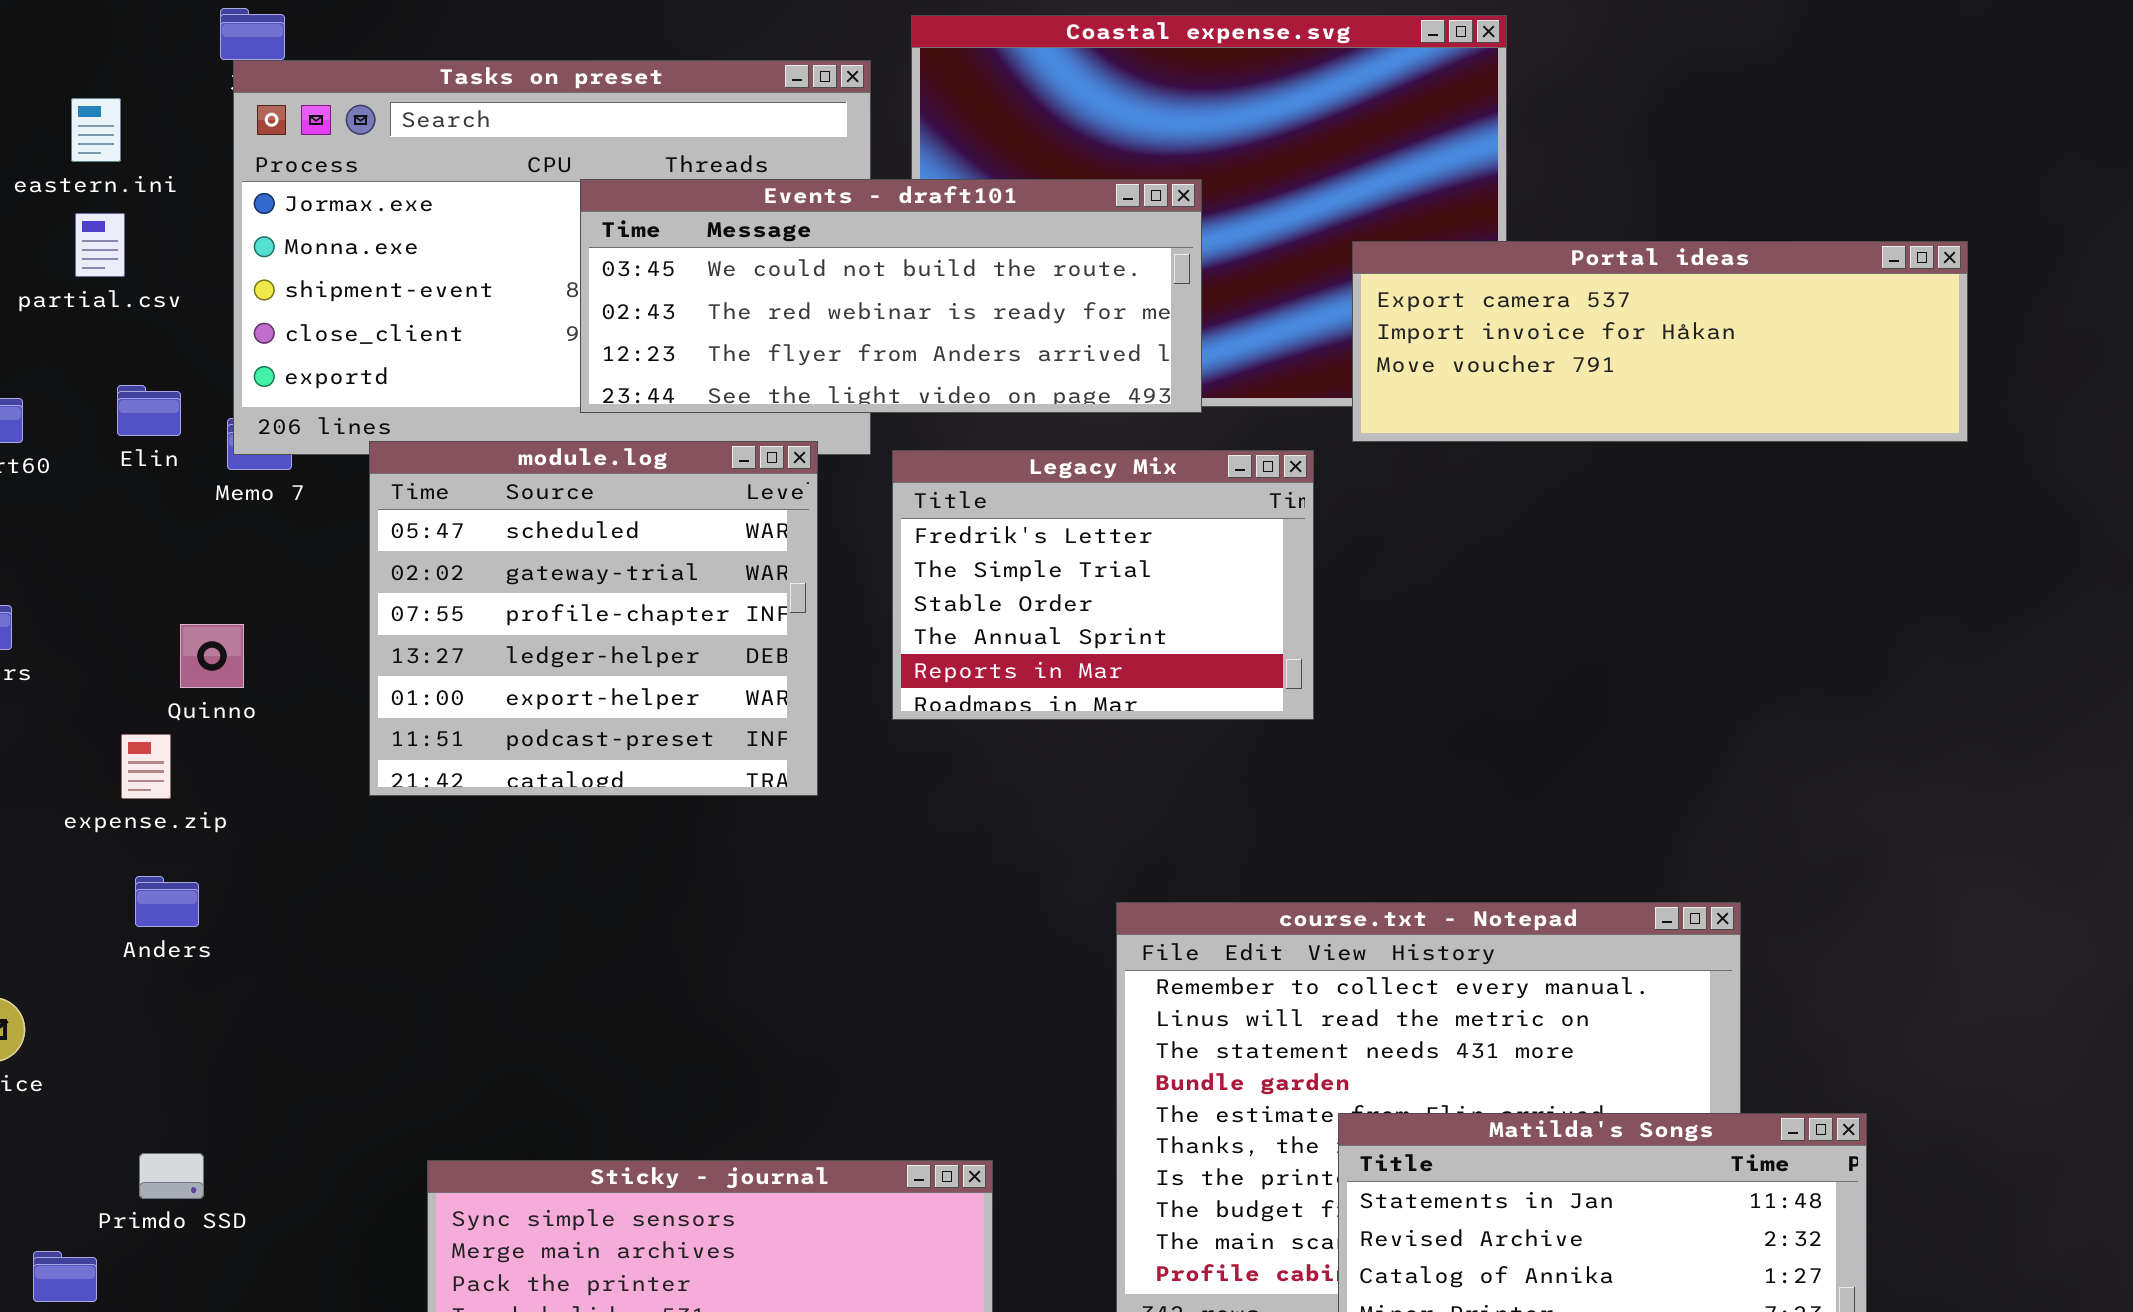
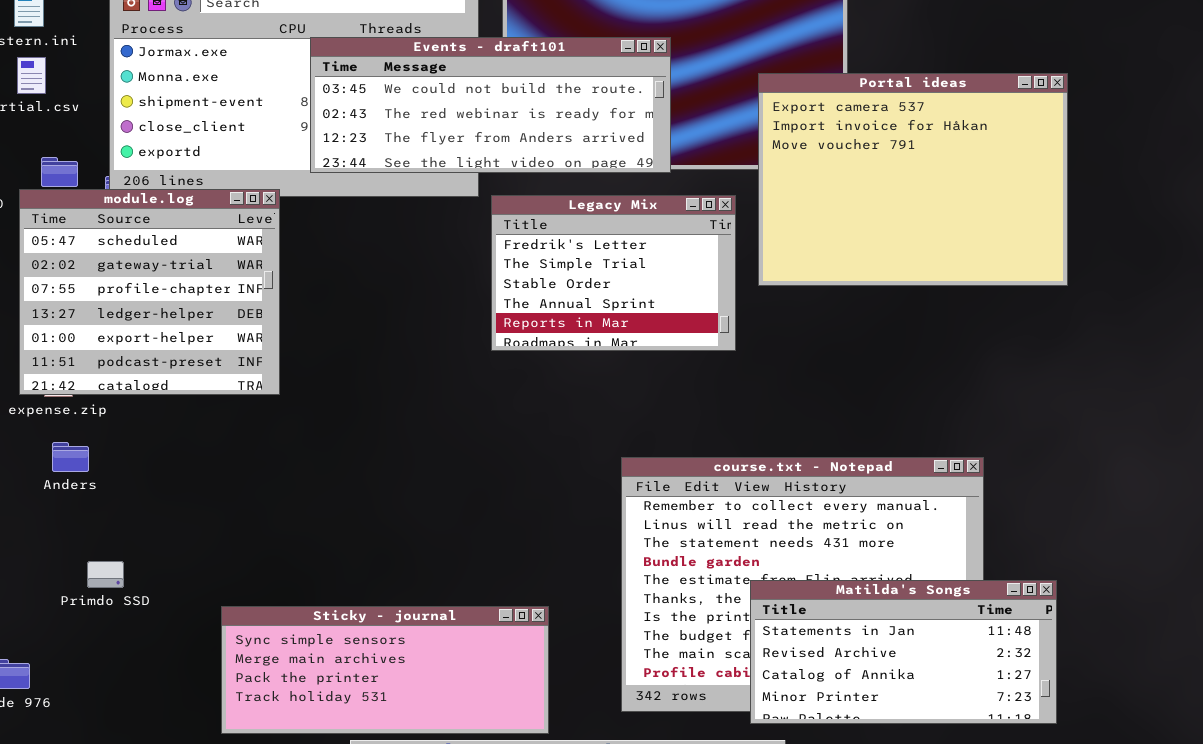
Portal ideas: [1352,241,1968,442] -> [758,73,1068,286], resized
module.log: [369,441,818,796] -> [19,189,280,395], moved
Primdo SSD: [139,1153,204,1199] -> [87,561,124,588], moved

